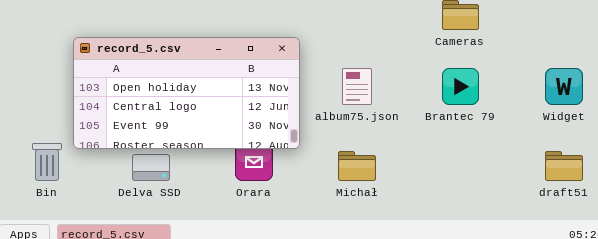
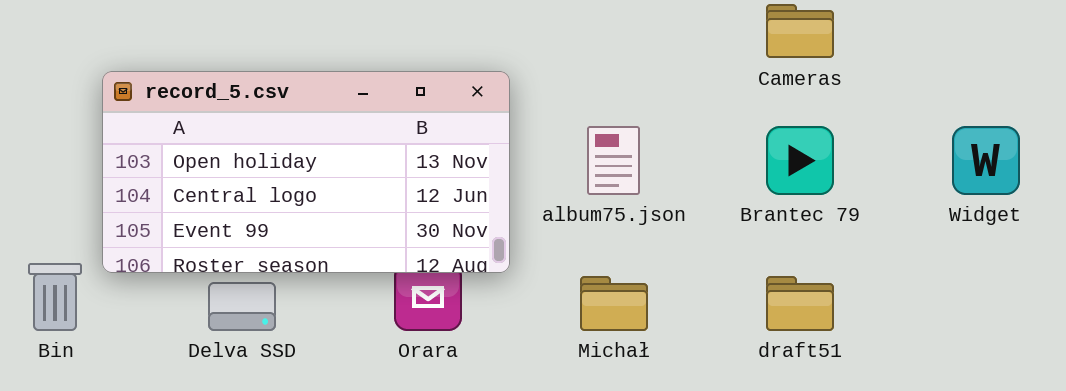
draft51: [545,151,583,181] -> [766,276,834,331], moved

